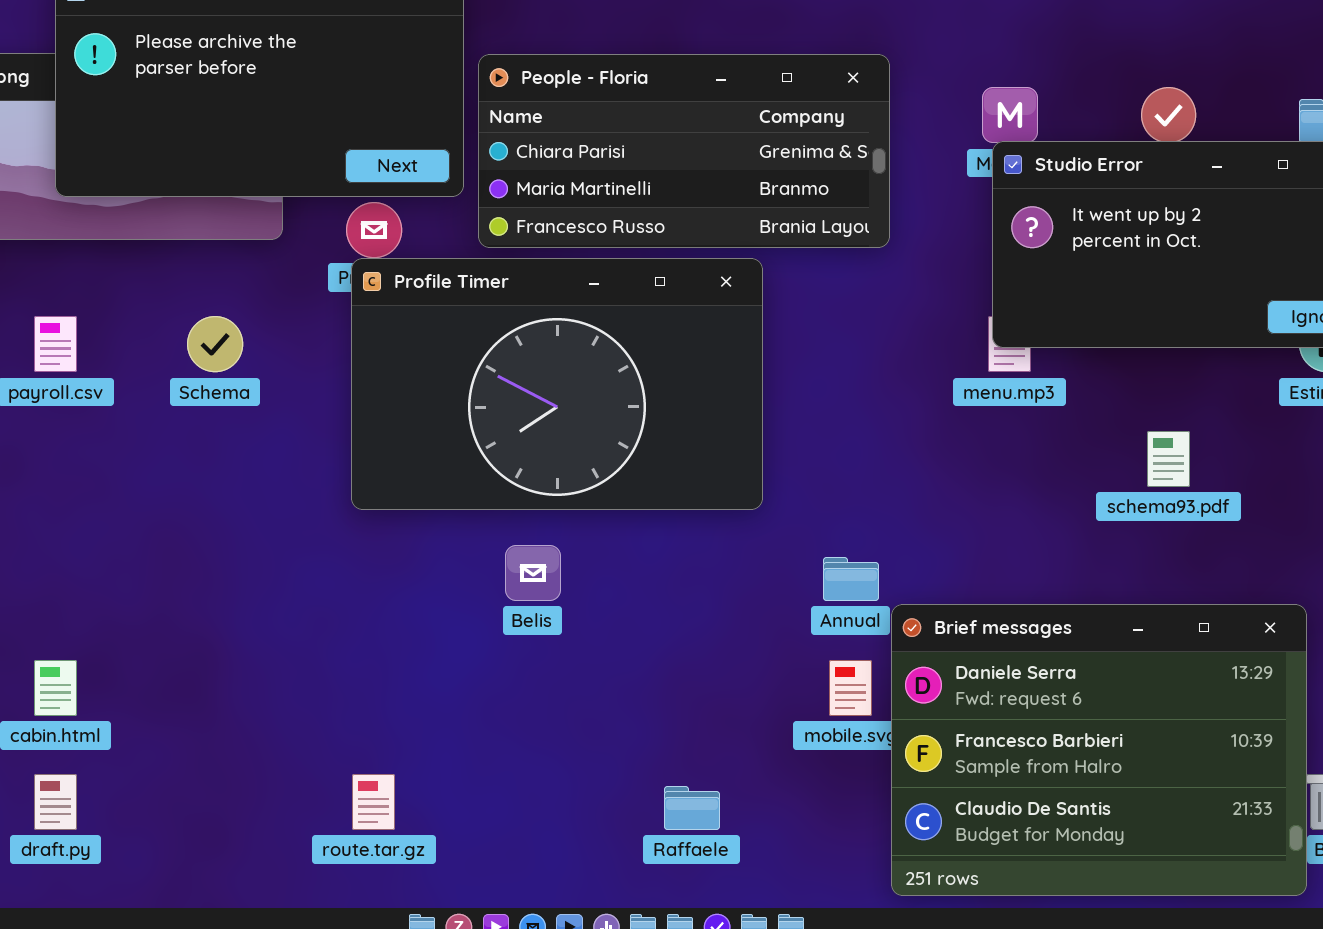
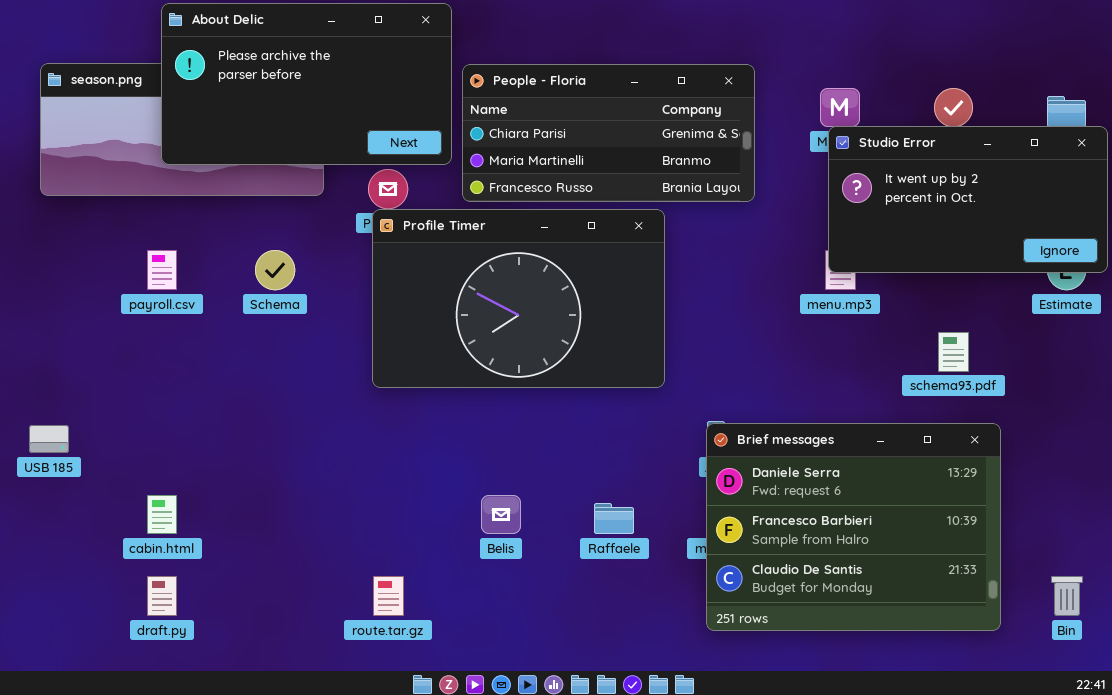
Belis: [505,545,561,601] -> [481,495,521,534], moved
Brief messages: [891,604,1307,896] -> [706,423,1001,631], moved
Raffaele: [664,786,720,830] -> [594,503,634,534], moved

